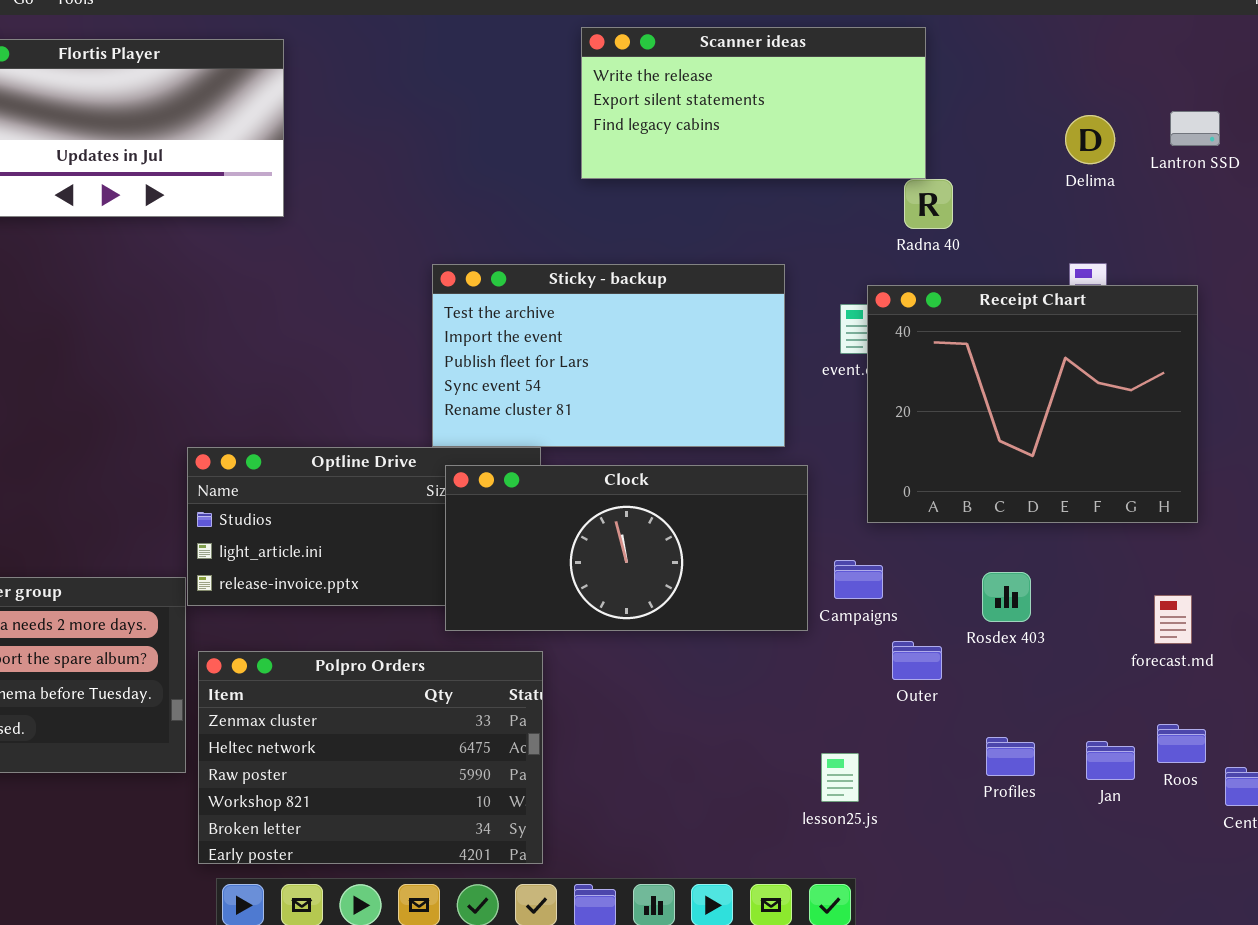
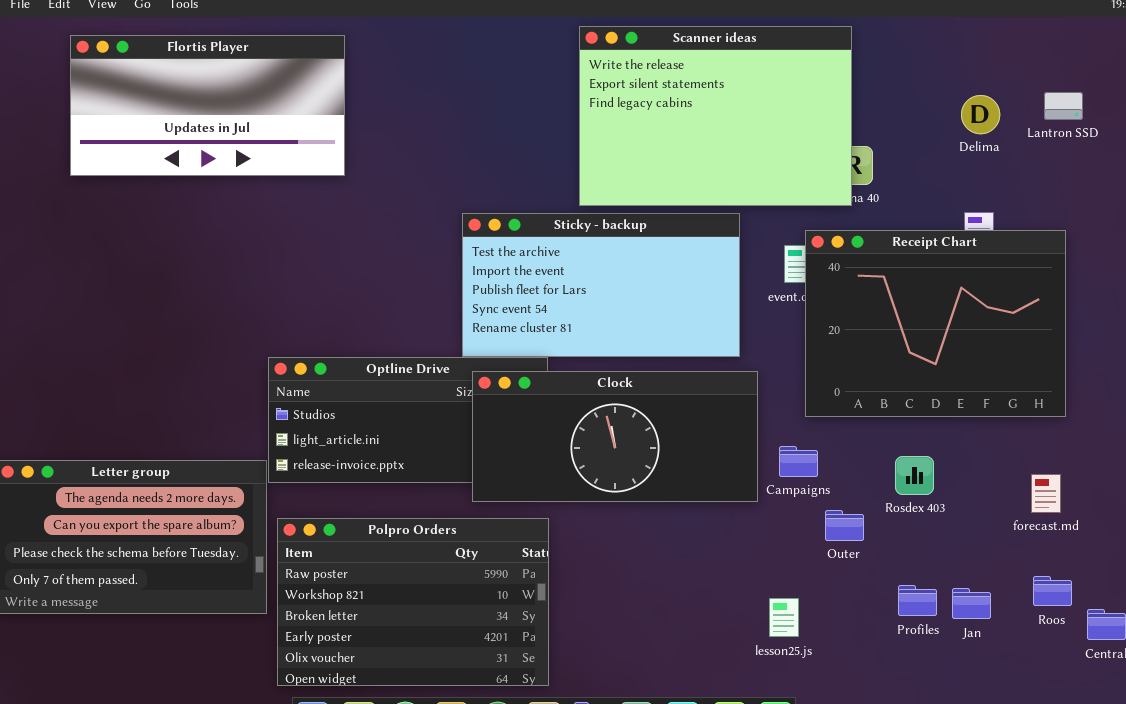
Scanner ideas: [581,27,926,179] -> [579,26,852,206], resized
Polpro Orders: [198,651,543,864] -> [277,518,549,686], scrolled down 2 rows
Jan: [1086,741,1135,780] -> [952,588,991,619], moved

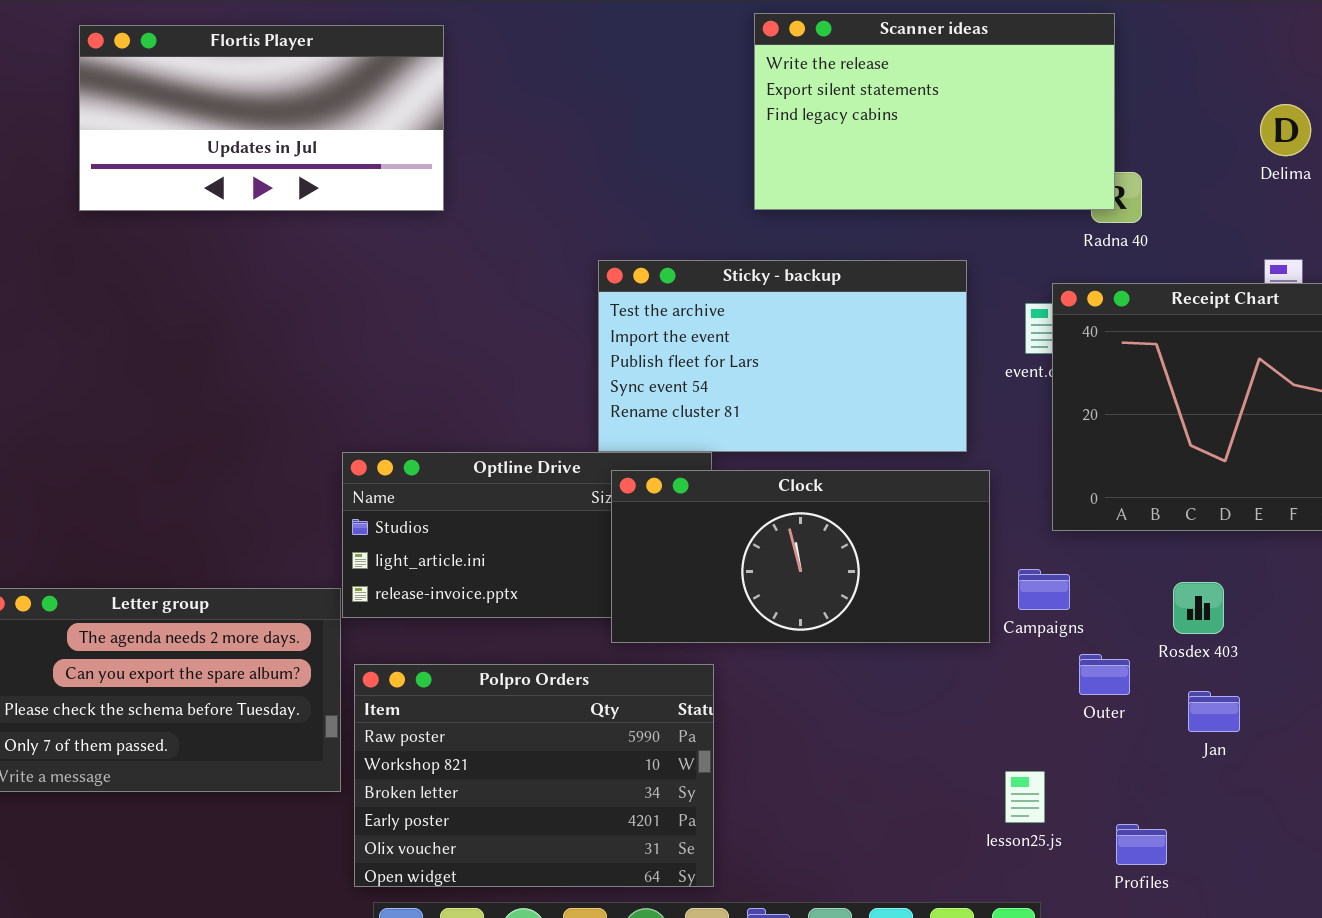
Scanner ideas: [579,26,852,206] -> [754,13,1115,210], resized
Profiles: [898,585,937,616] -> [1116,824,1167,865], moved
Jan: [952,588,991,619] -> [1188,691,1240,732], moved

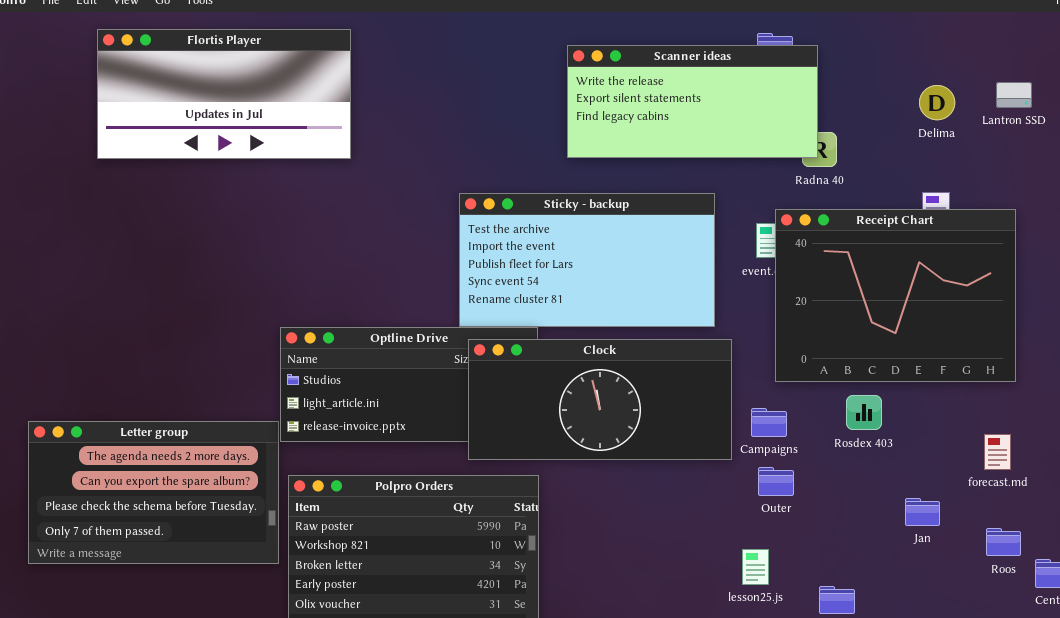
Scanner ideas: [754,13,1115,210] -> [567,45,818,158], resized
Rosdex 403: [1173,582,1224,634] -> [846,395,882,430], moved
Outer: [1079,654,1130,695] -> [758,467,794,496], moved
Jan: [1188,691,1240,732] -> [905,498,940,526], moved

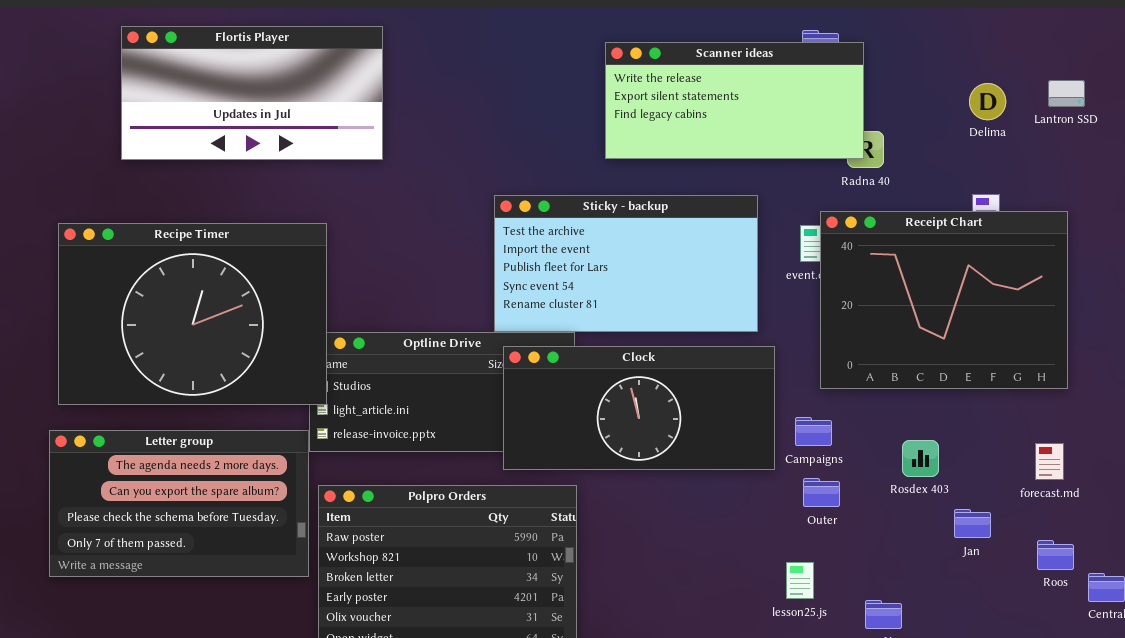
Recipe Timer: none -> [58,223,327,405], opened
Rosdex 403: [846,395,882,430] -> [902,440,939,477], moved

